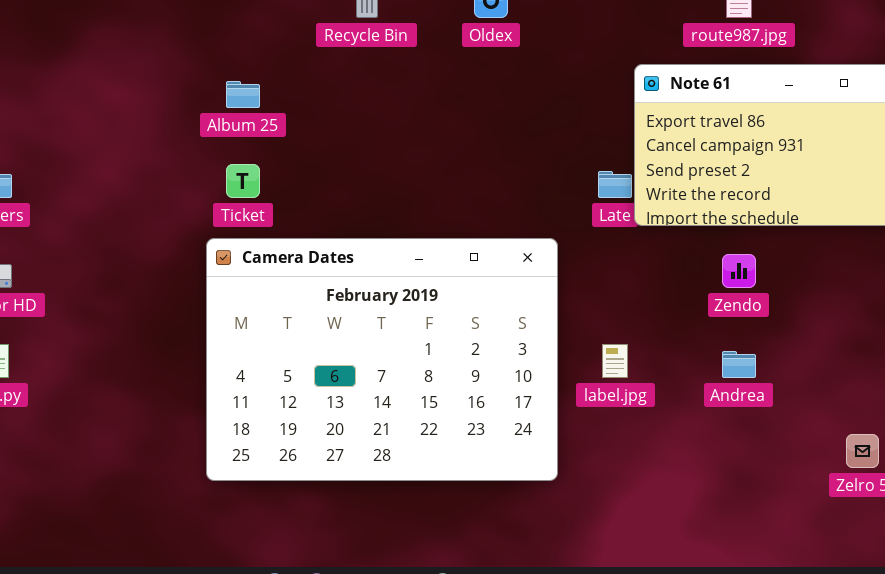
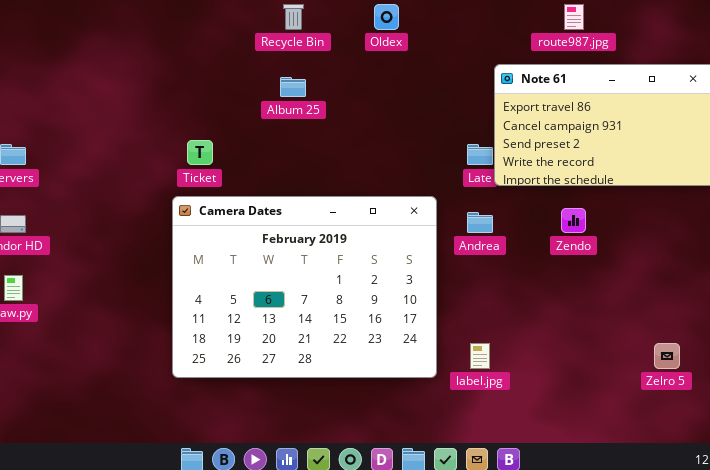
Album 25: [226,81,260,108] -> [280,77,306,97], moved
label.jpg: [602,344,628,378] -> [470,343,490,369], moved
Andrea: [722,351,756,378] -> [467,212,493,233], moved

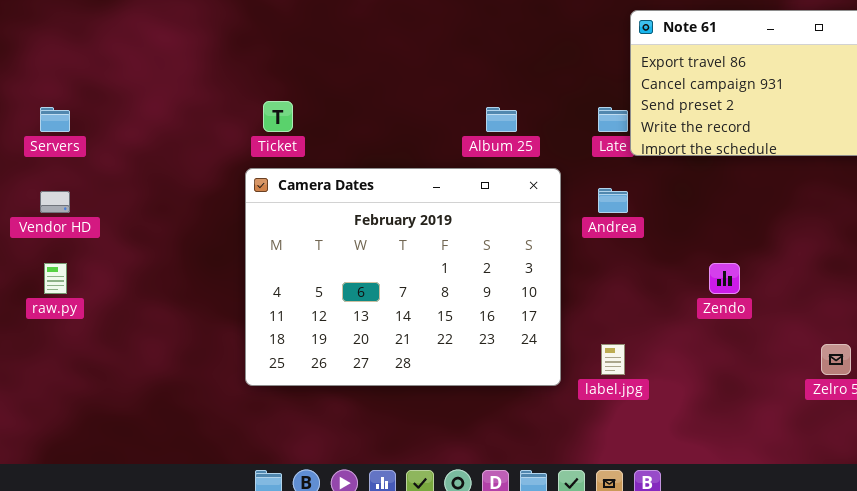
Album 25: [280,77,306,97] -> [486,107,517,132], moved
Zendo: [561,208,586,233] -> [709,263,740,294], moved

